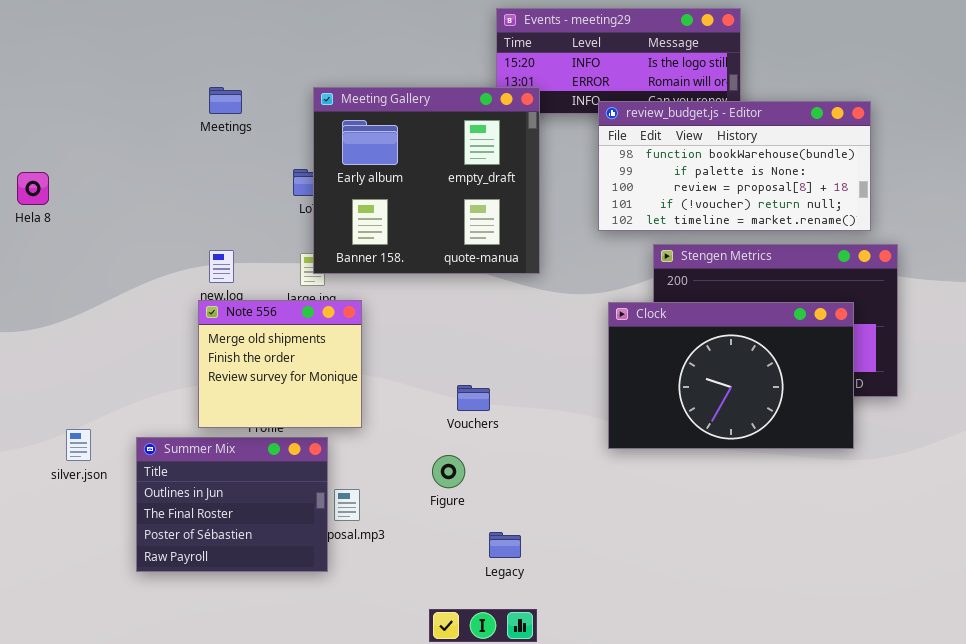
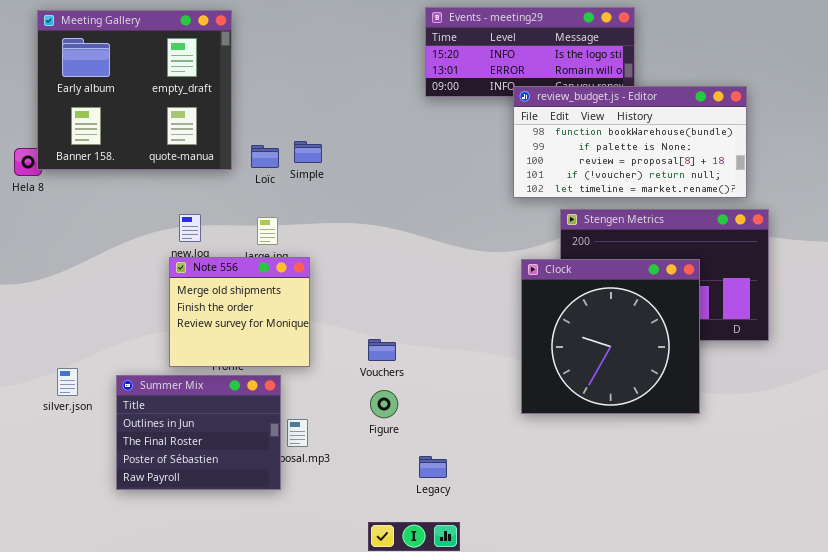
Meeting Gallery: [313,87,540,274] -> [37,10,232,170], moved
Clock: [608,302,854,449] -> [521,259,700,414], resized
Vouchers: [457,385,490,411] -> [368,339,396,361], moved

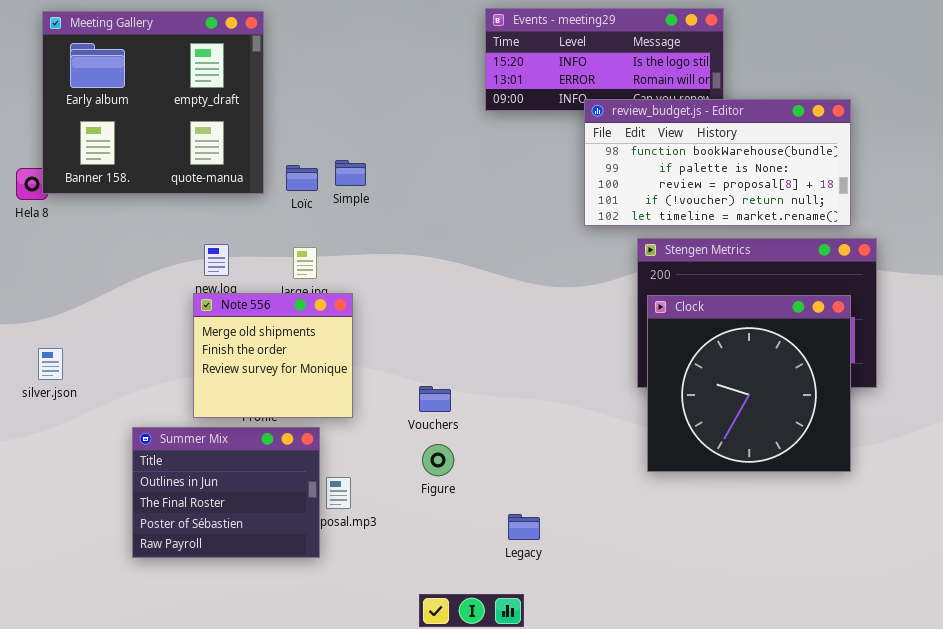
Clock: [521,259,700,414] -> [647,295,851,472], moved
silver.json: [57,368,78,396] -> [38,348,63,380], moved
Legacy: [419,456,447,478] -> [508,514,540,540], moved

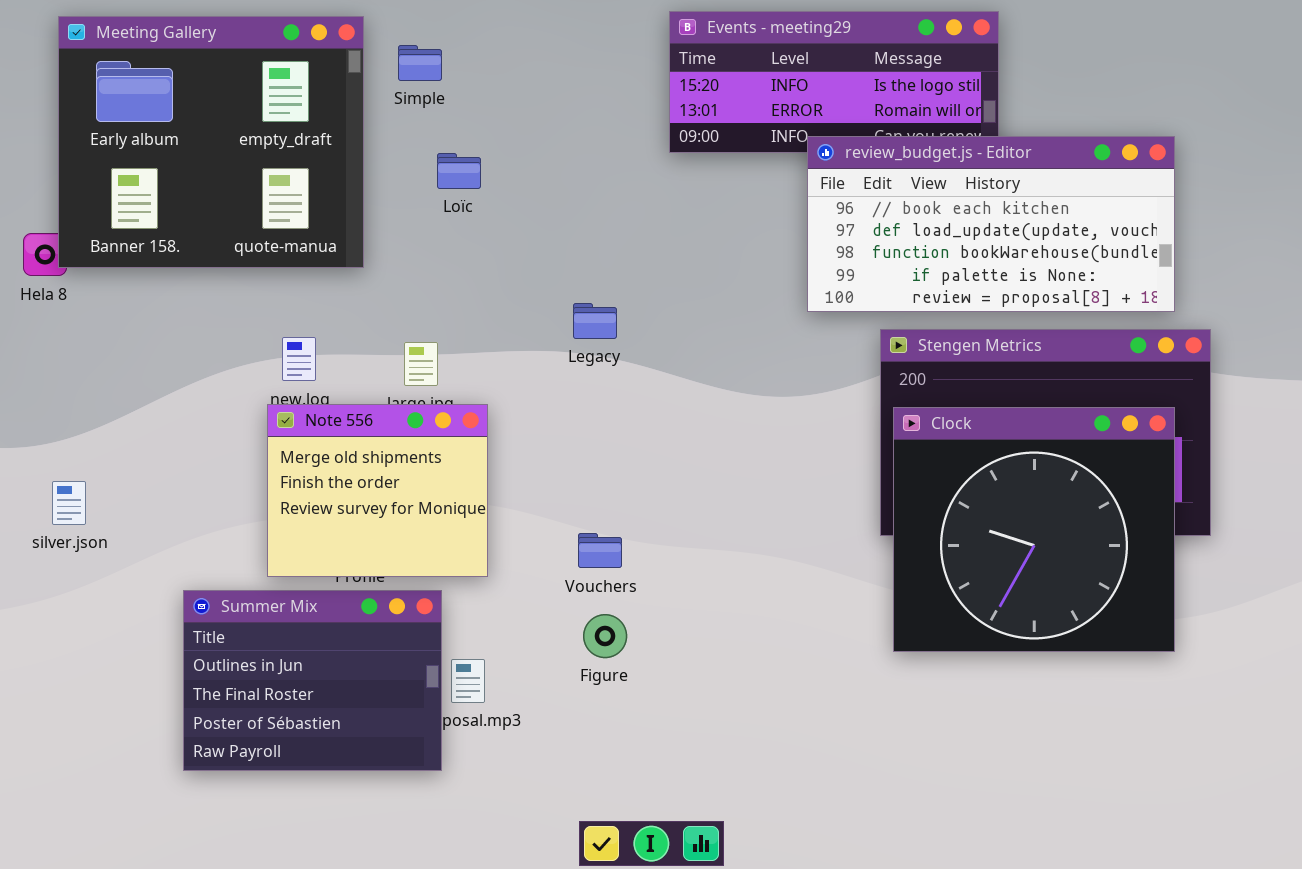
review_budget.js - Editor: [584,99,851,226] -> [807,136,1175,312], scrolled up 2 rows
Simple: [335,160,366,186] -> [398,45,442,81], moved
Loïc: [286,165,318,191] -> [437,153,481,189], moved
Legacy: [508,514,540,540] -> [573,303,617,339], moved

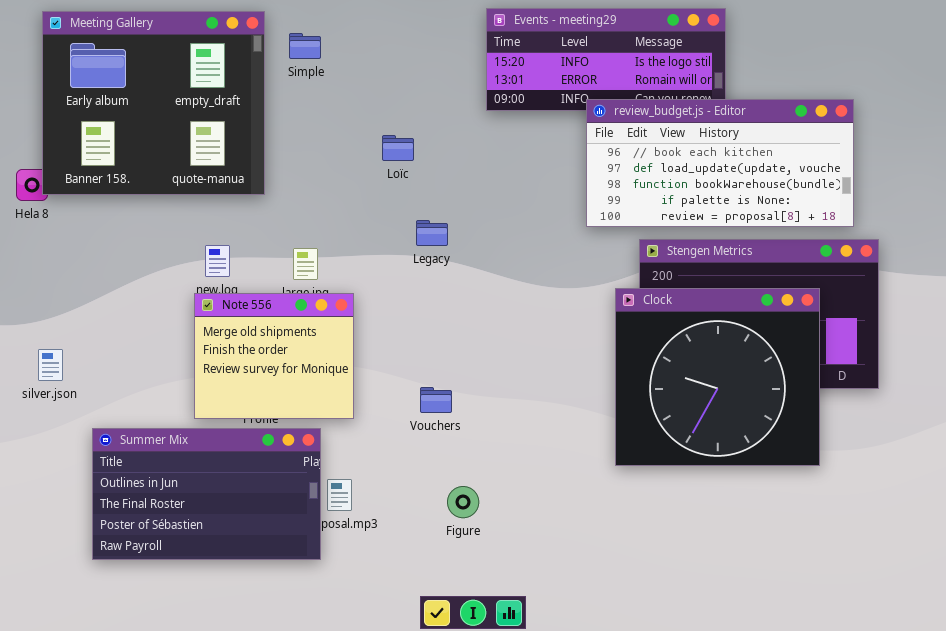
Loïc: [437,153,481,189] -> [382,135,414,161], moved
Clock: [893,407,1175,652] -> [615,288,820,466], moved
Summer Mix: [183,590,442,771] -> [92,428,321,560], resized
Figure: [583,614,627,658] -> [447,486,479,518], moved

